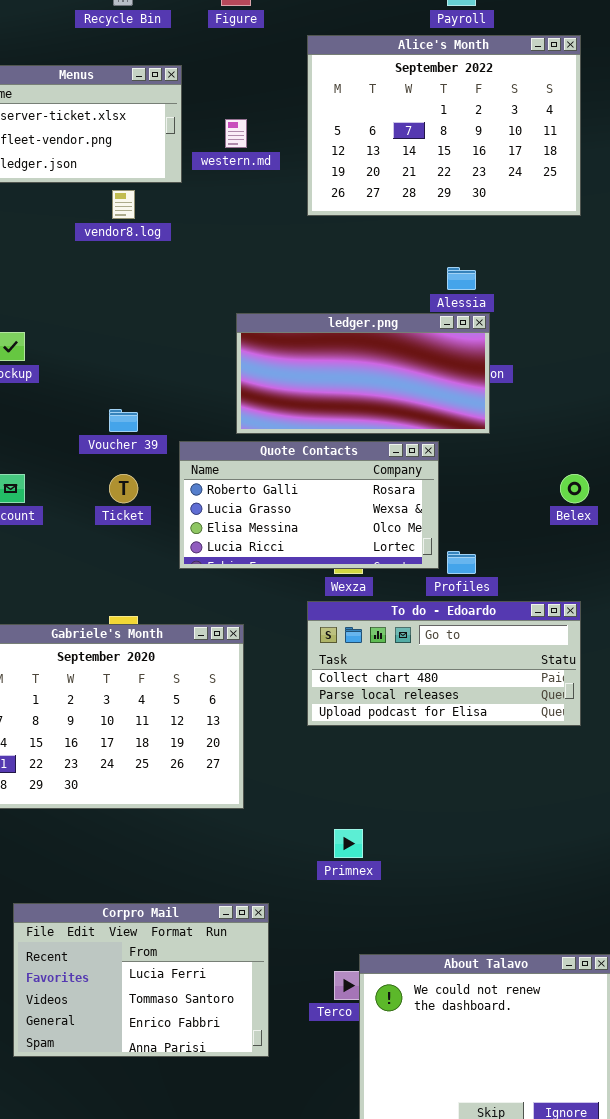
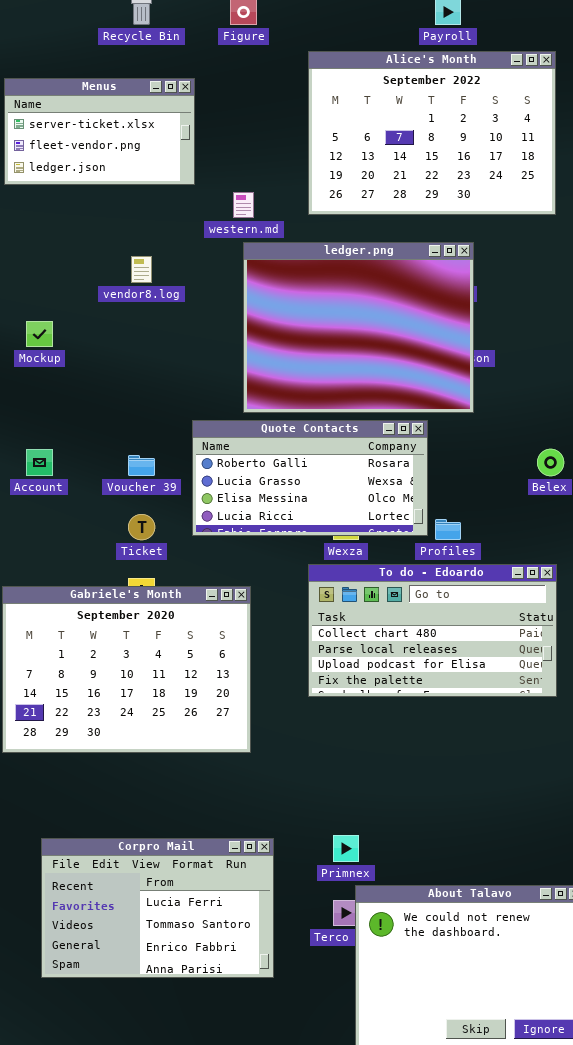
western.md: [225,119,247,148] -> [233,192,254,218], moved
vendor8.log: [112,190,135,219] -> [131,256,152,283], moved
ledger.png: [236,313,490,434] -> [243,242,474,413], resized
Voucher 39: [109,409,138,432] -> [128,455,155,476], moved
Ticket: [109,474,138,503] -> [128,514,155,540], moved
To do - Edoardo: [307,601,581,726] -> [308,564,557,697], resized
Primnex: [334,829,363,858] -> [333,835,359,862], moved

